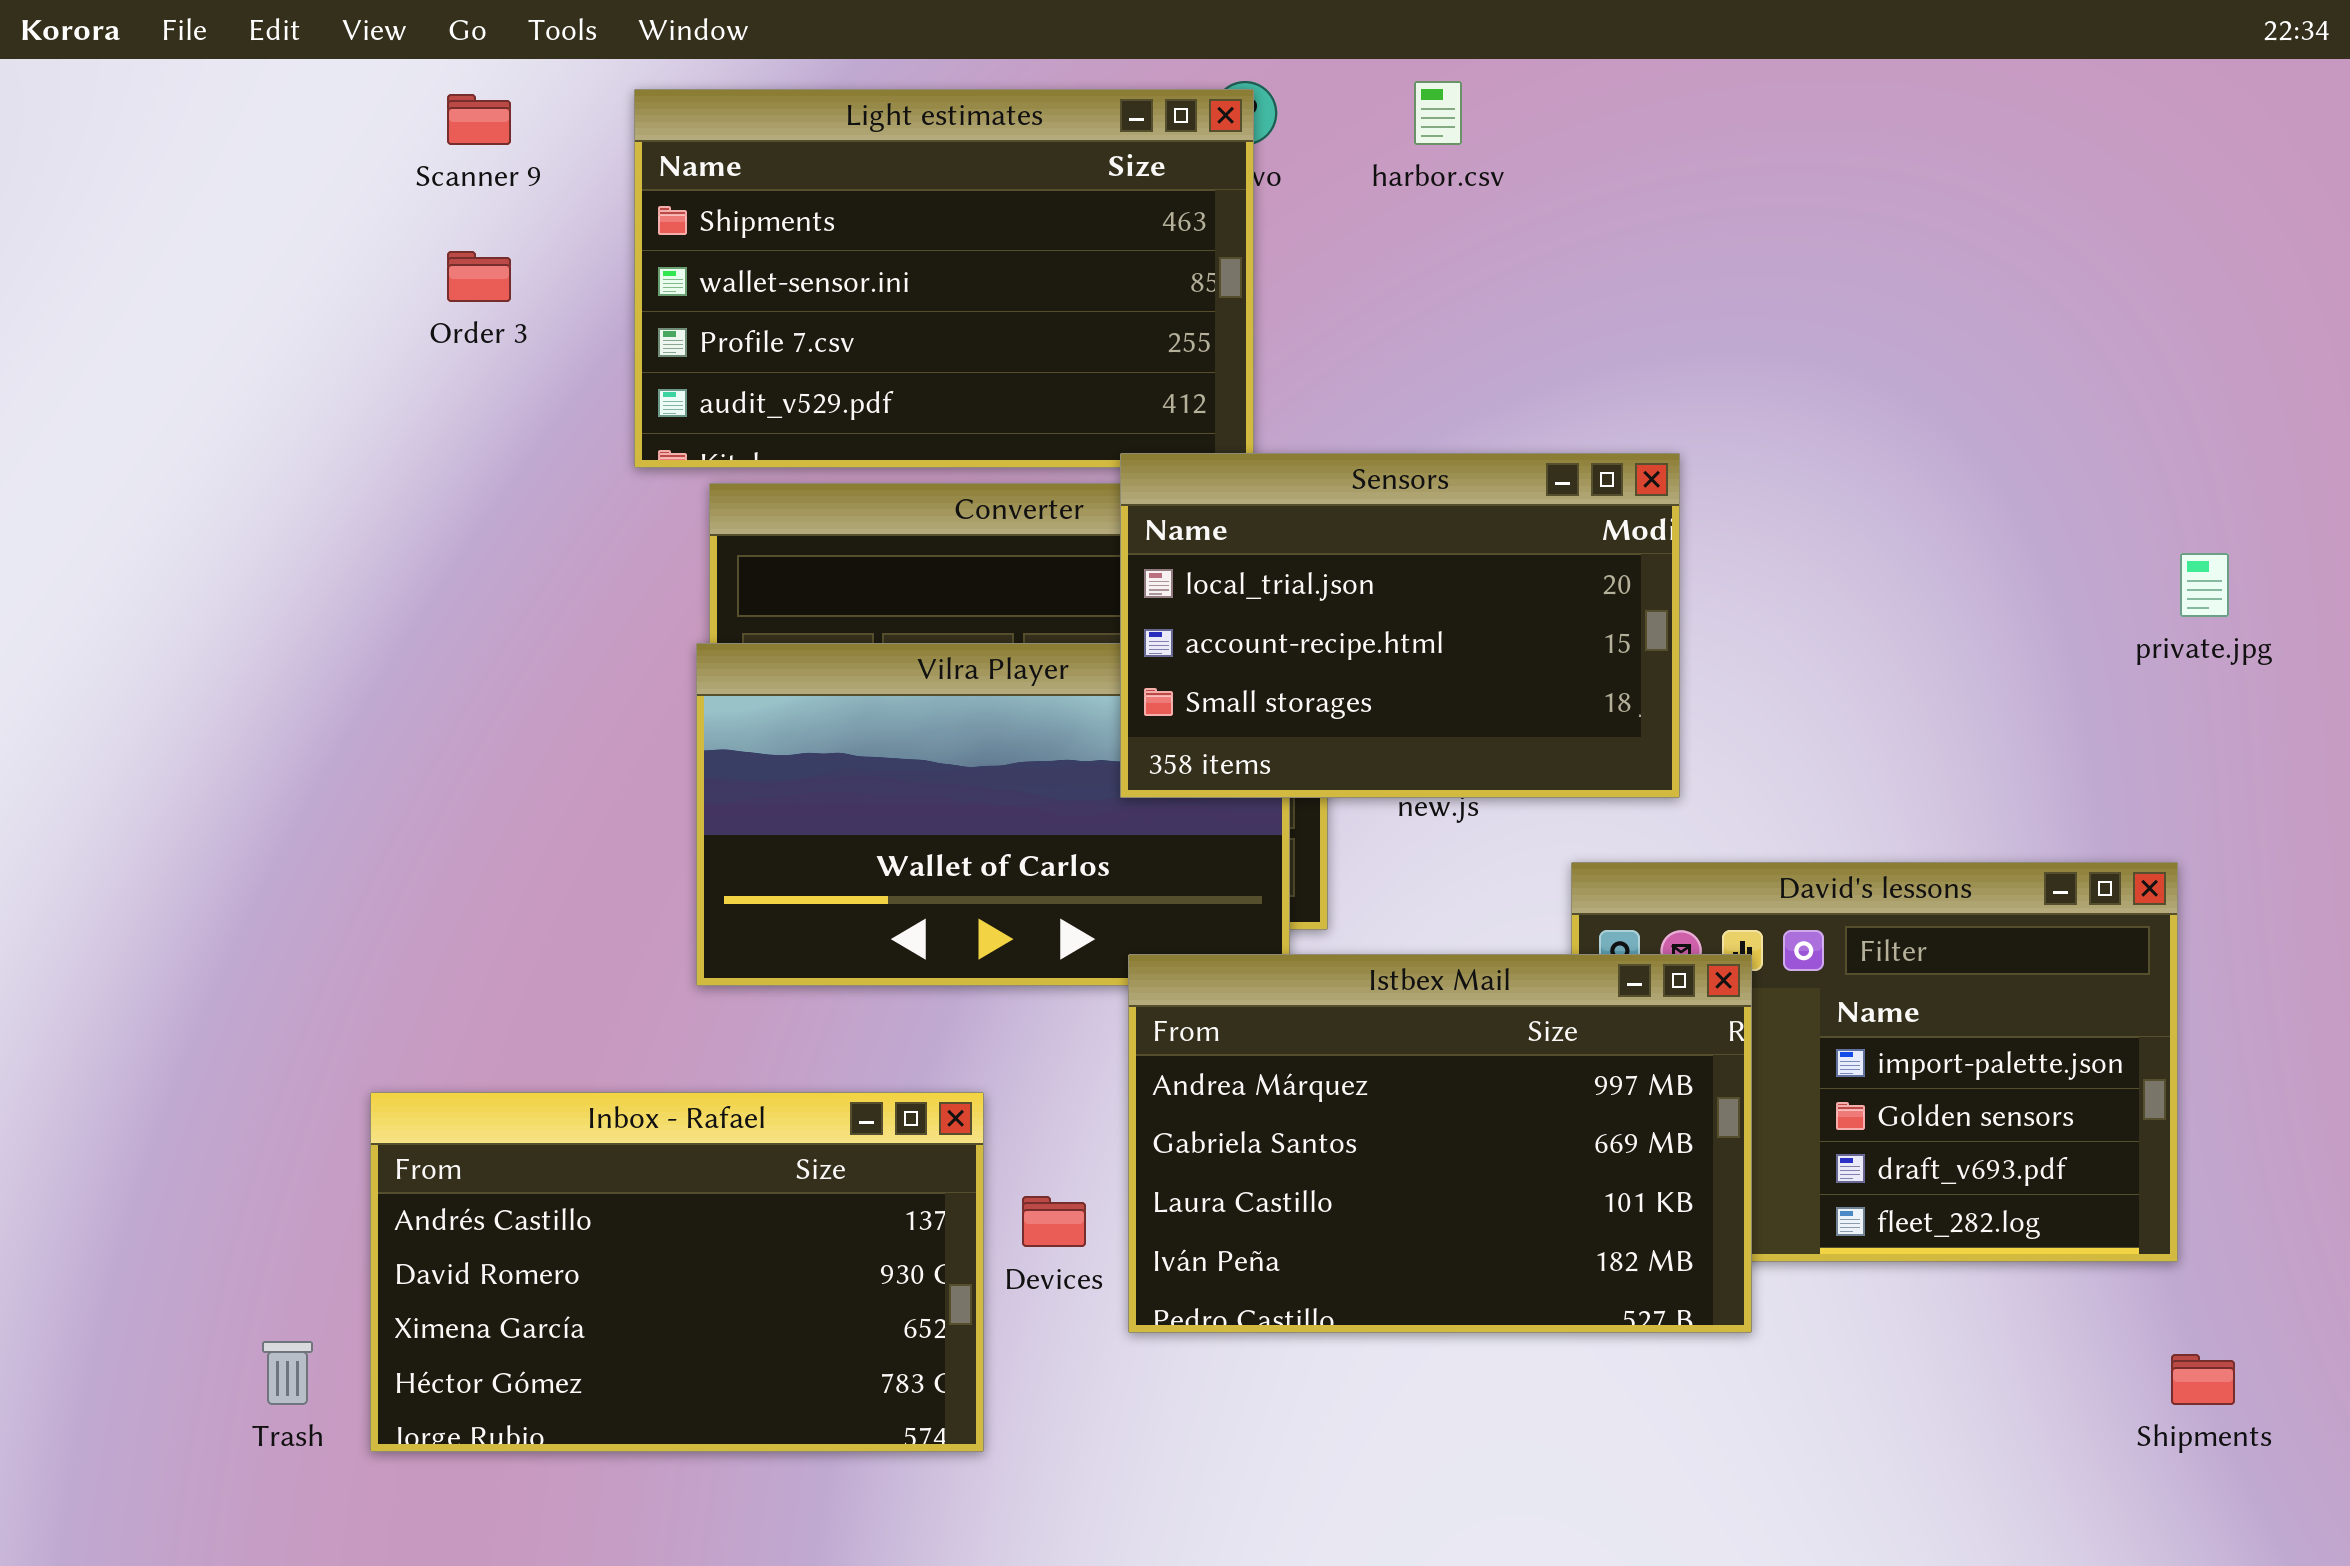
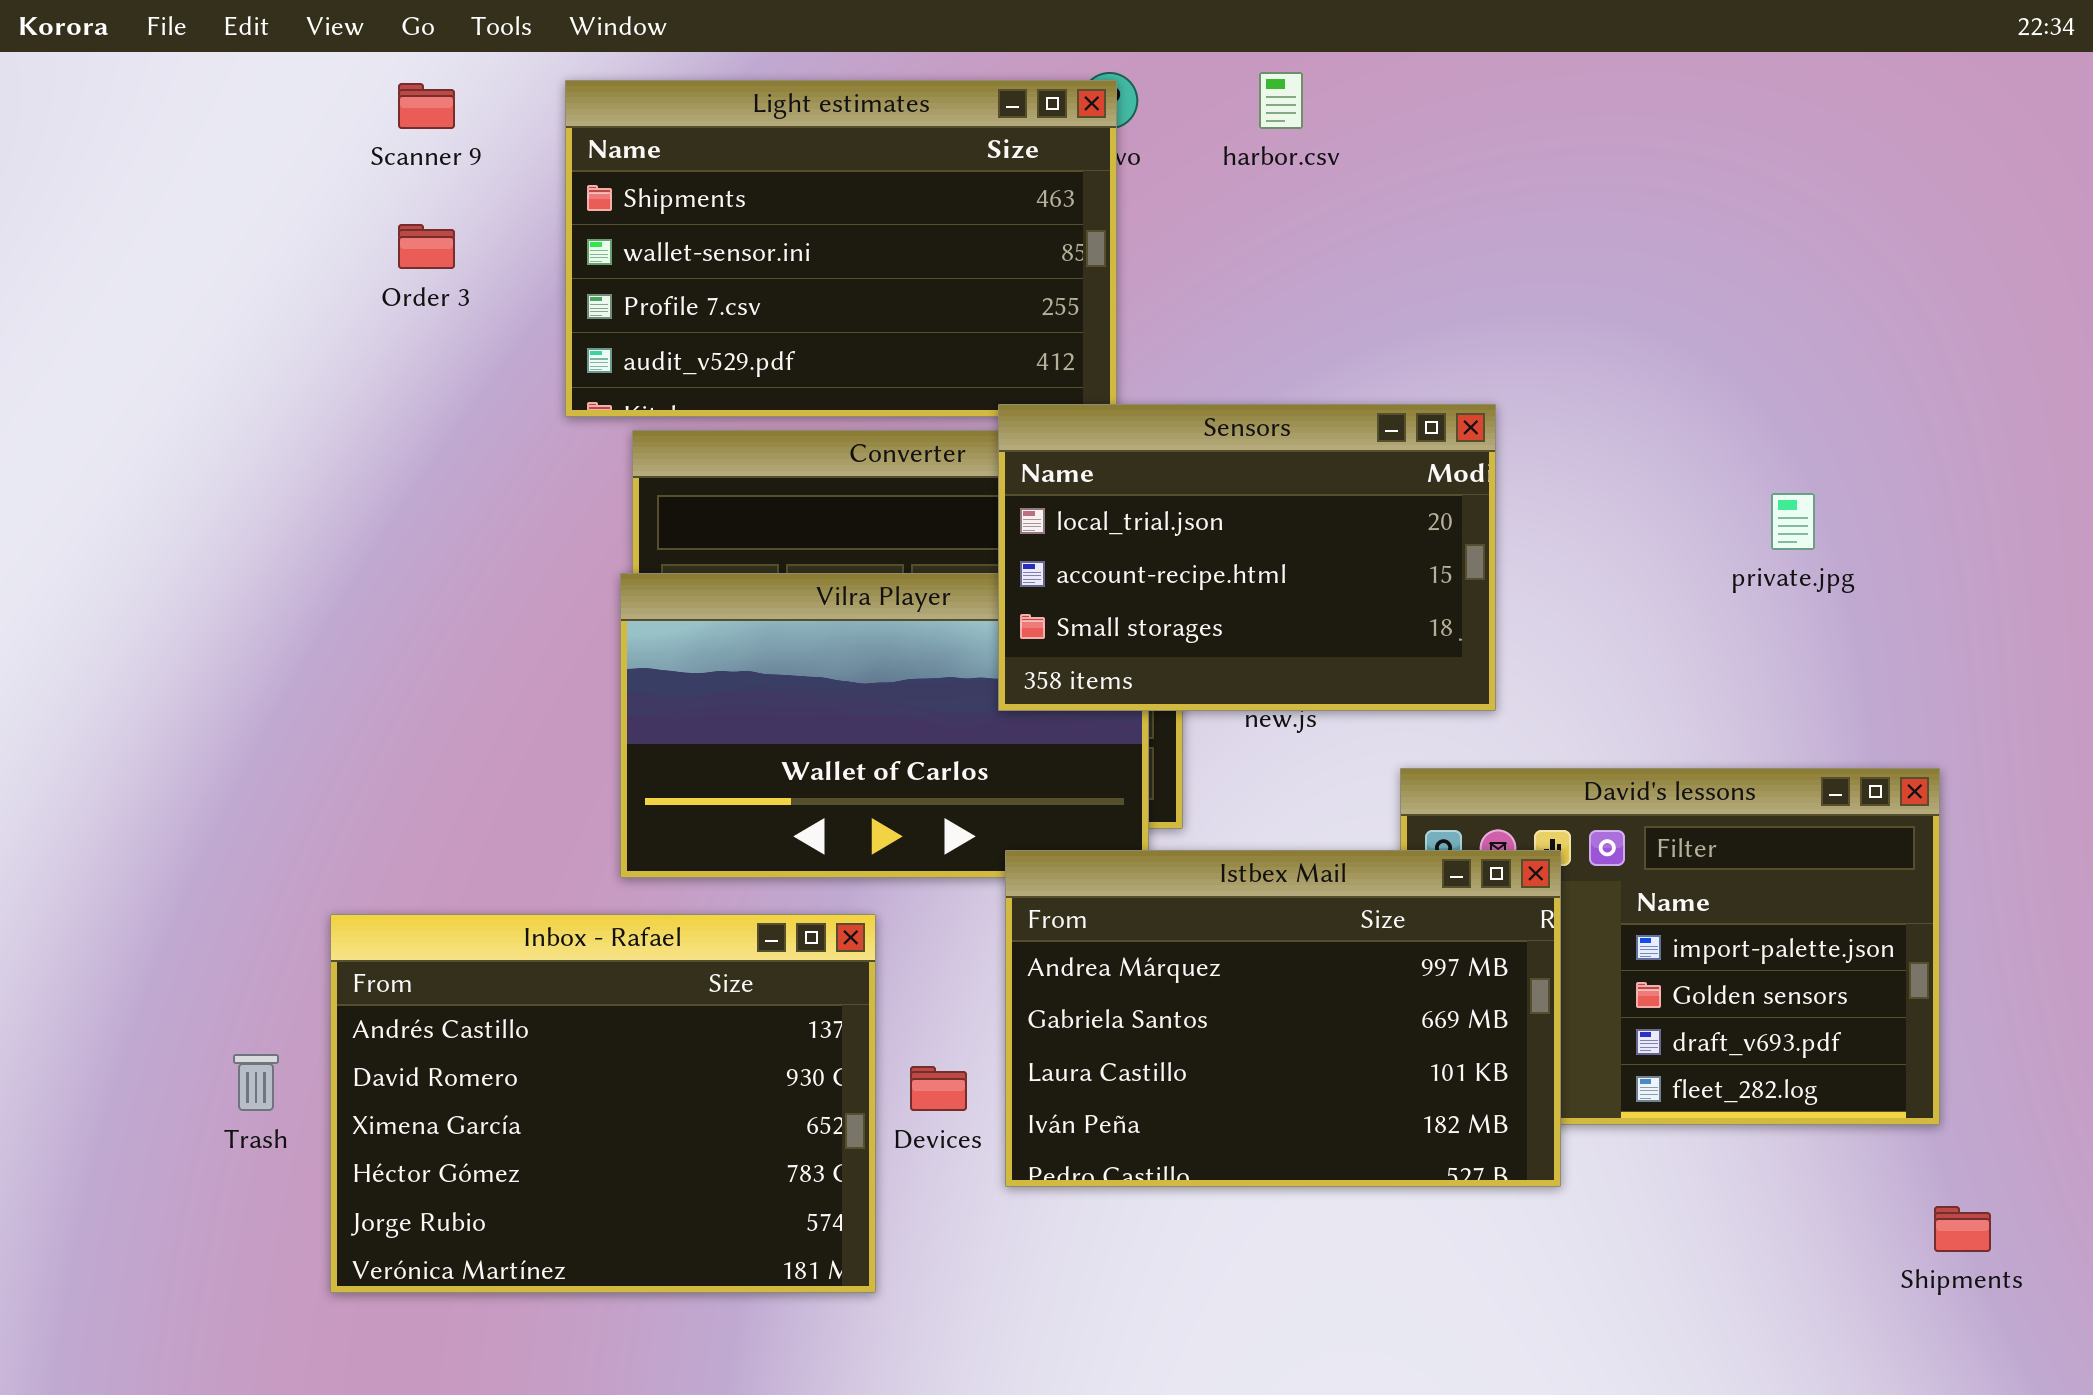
private.jpg: [2180,553,2229,617] -> [1771,493,1815,550], moved
Inbox - Rafael: [370,1092,984,1452] -> [330,914,876,1293], resized
Trash: [262,1341,313,1405] -> [233,1054,279,1111], moved

